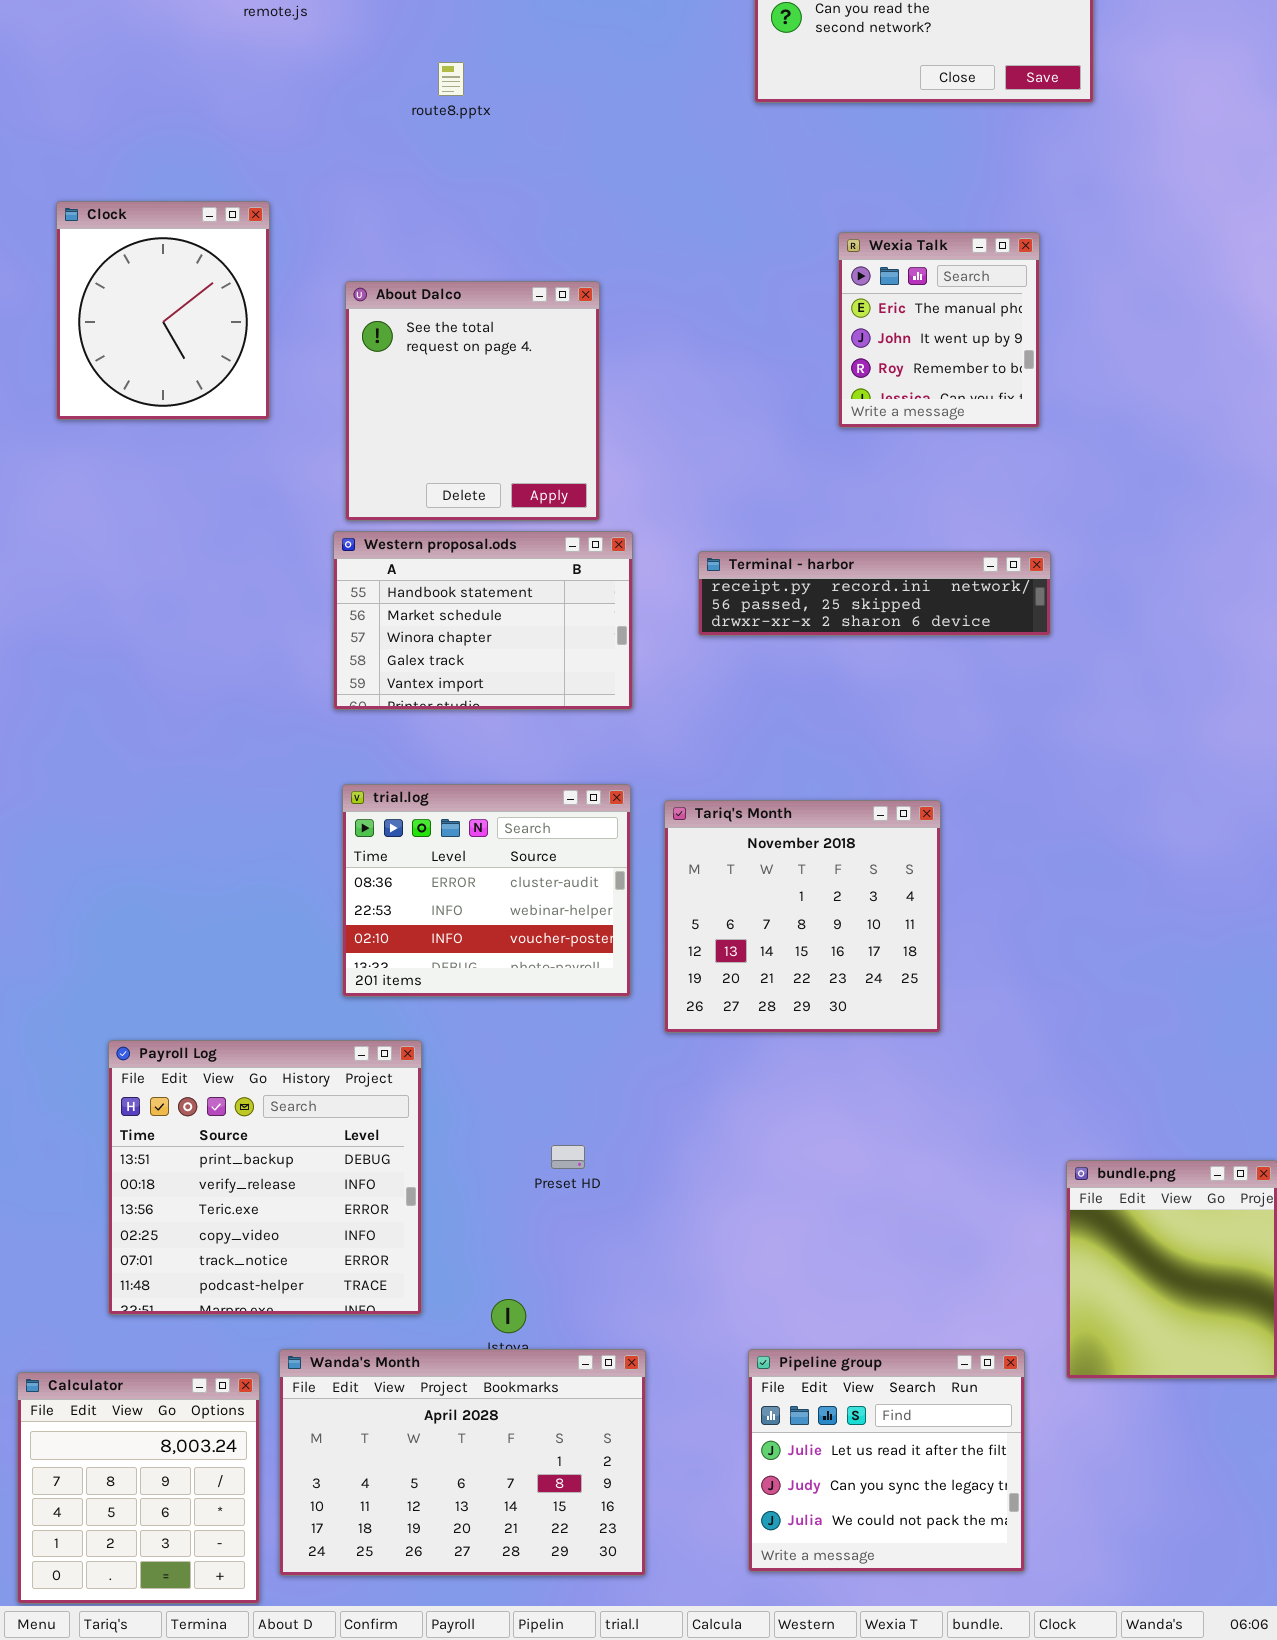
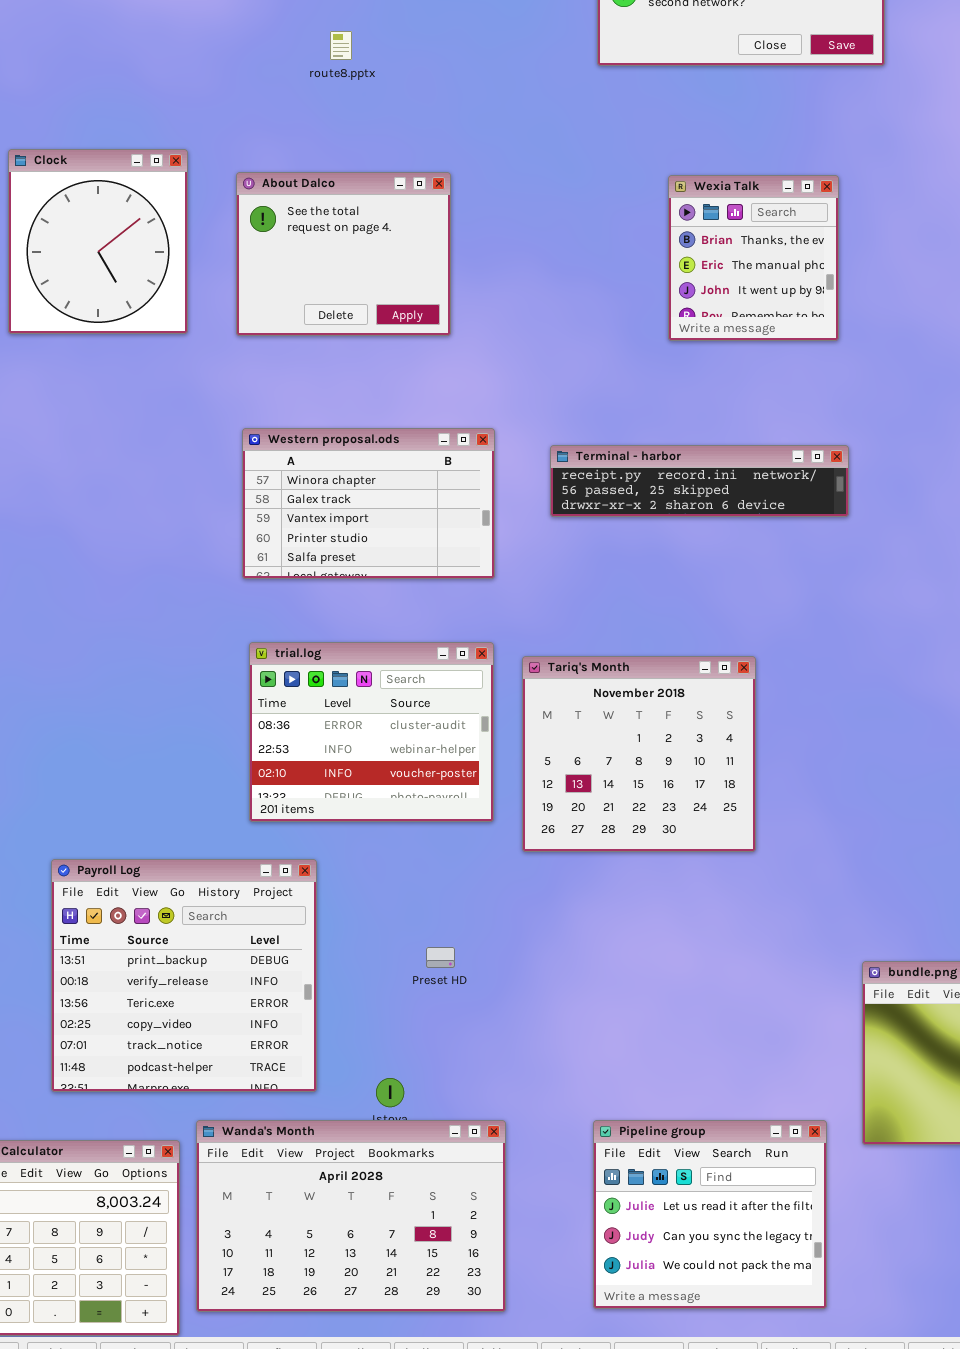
Wexia Talk: [838,232,1040,428] -> [668,175,839,341], scrolled up 1 row
About Dalco: [345,281,600,521] -> [236,172,451,336], moved, resized
Western proposal.ods: [333,531,633,710] -> [242,428,495,579], scrolled down 2 rows

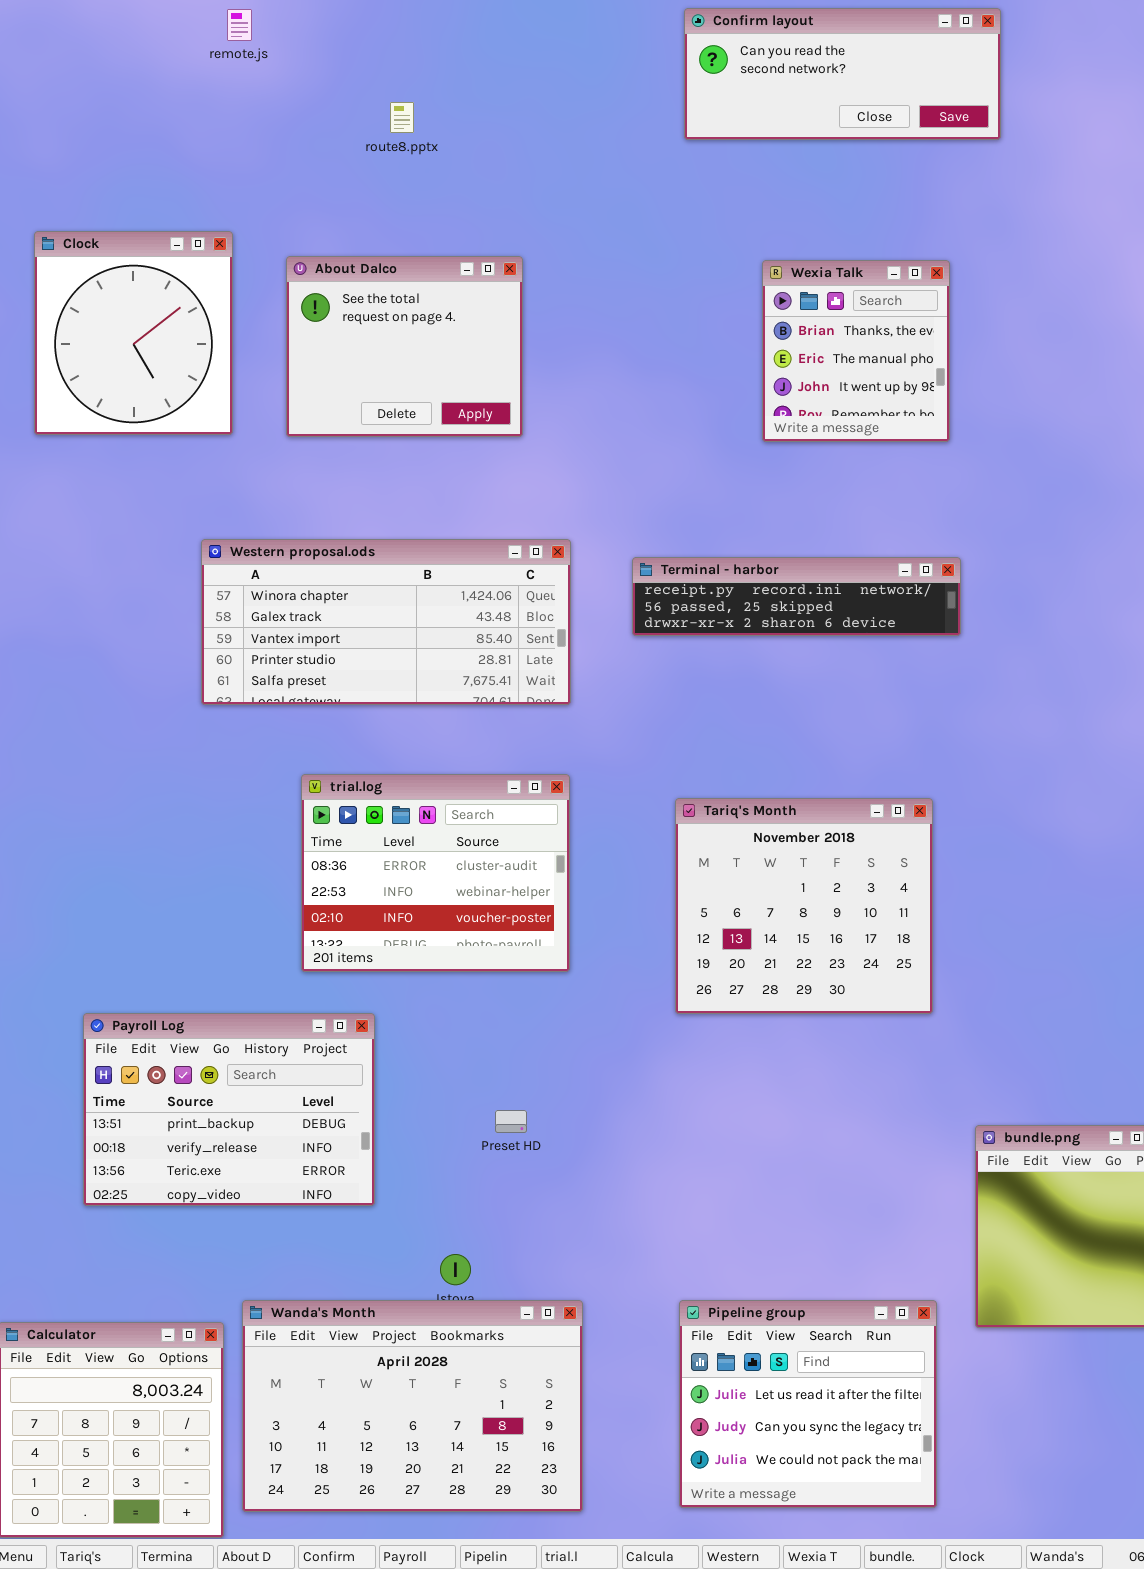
Western proposal.ods: [242,428,495,579] -> [201,539,571,705], resized
Tariq's Month: [522,656,756,852] -> [675,798,933,1014], moved
Payroll Log: [51,859,317,1092] -> [83,1013,375,1206], resized

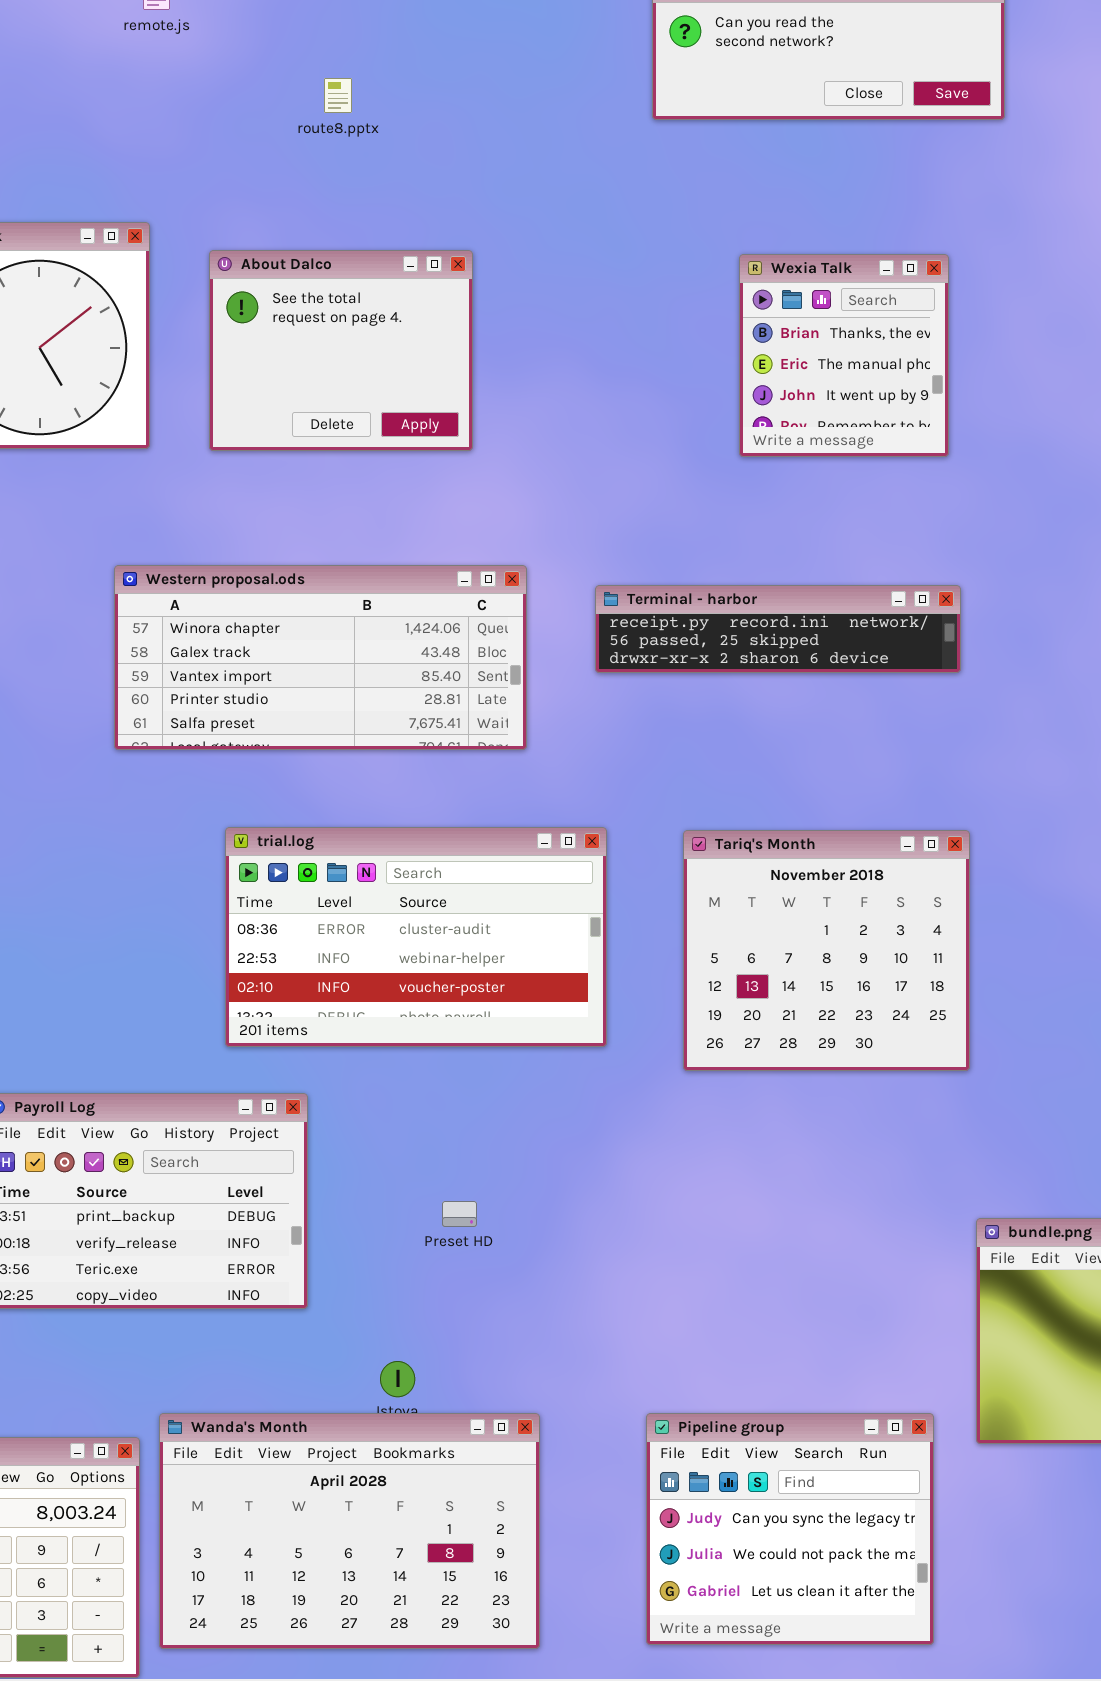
trial.log: [301,774,570,972] -> [225,827,607,1047], resized
Tariq's Month: [675,798,933,1014] -> [683,830,970,1071], moved
Pipeline group: [679,1300,937,1508] -> [646,1413,934,1645], scrolled down 1 row

